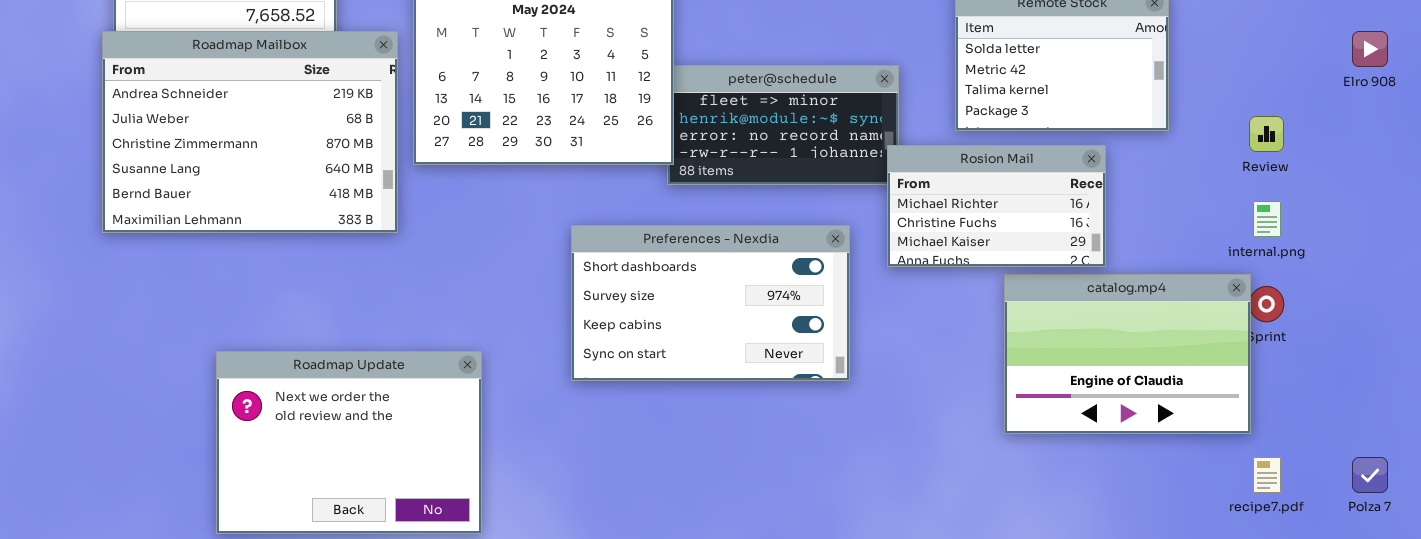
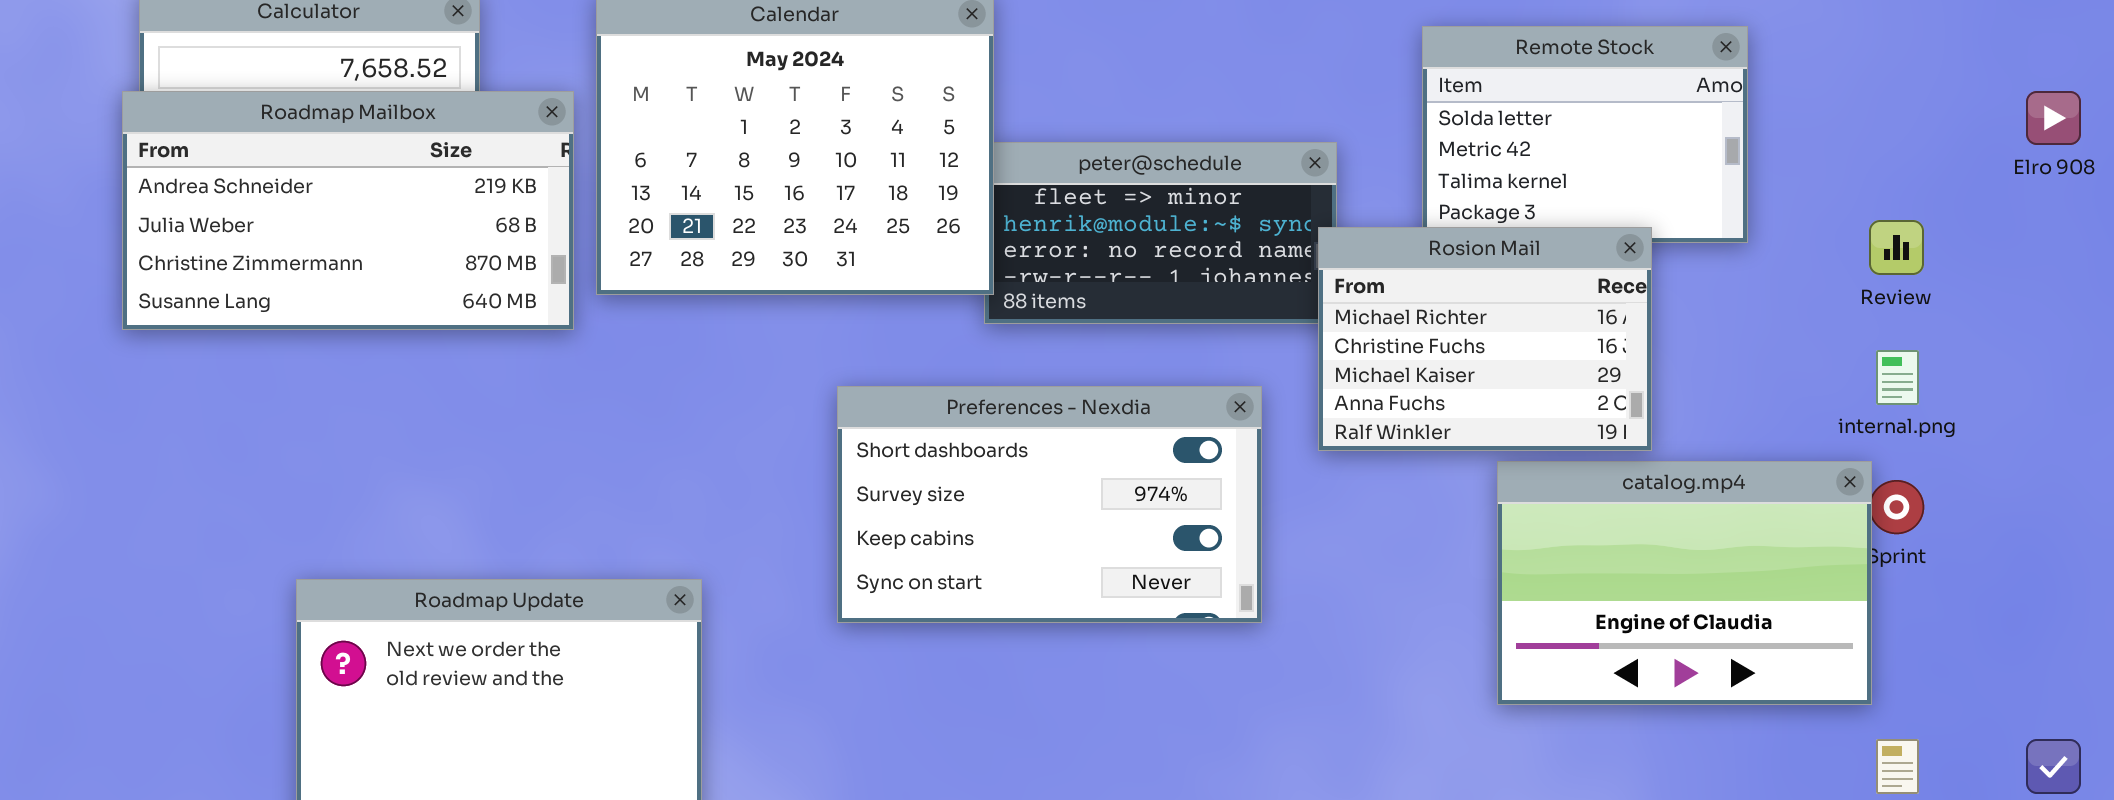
Roadmap Mailbox: [102,31,398,233] -> [122,91,574,330], resized
Rosion Mail: [887,145,1106,267] -> [1318,227,1652,451], resized

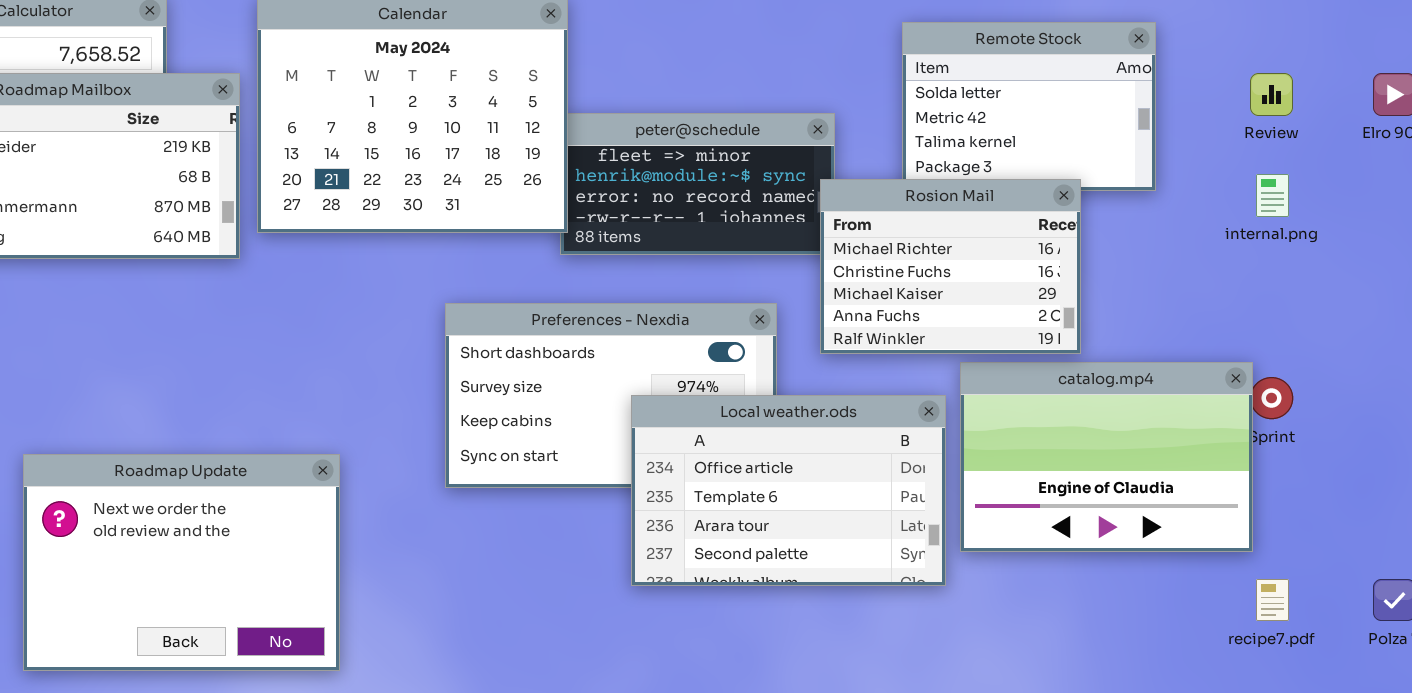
Review: [1869,220,1924,275] -> [1250,73,1293,116], moved
internal.png: [1876,350,1919,405] -> [1256,174,1289,217], moved
Local weather.ods: none -> [631,395,946,586], opened

